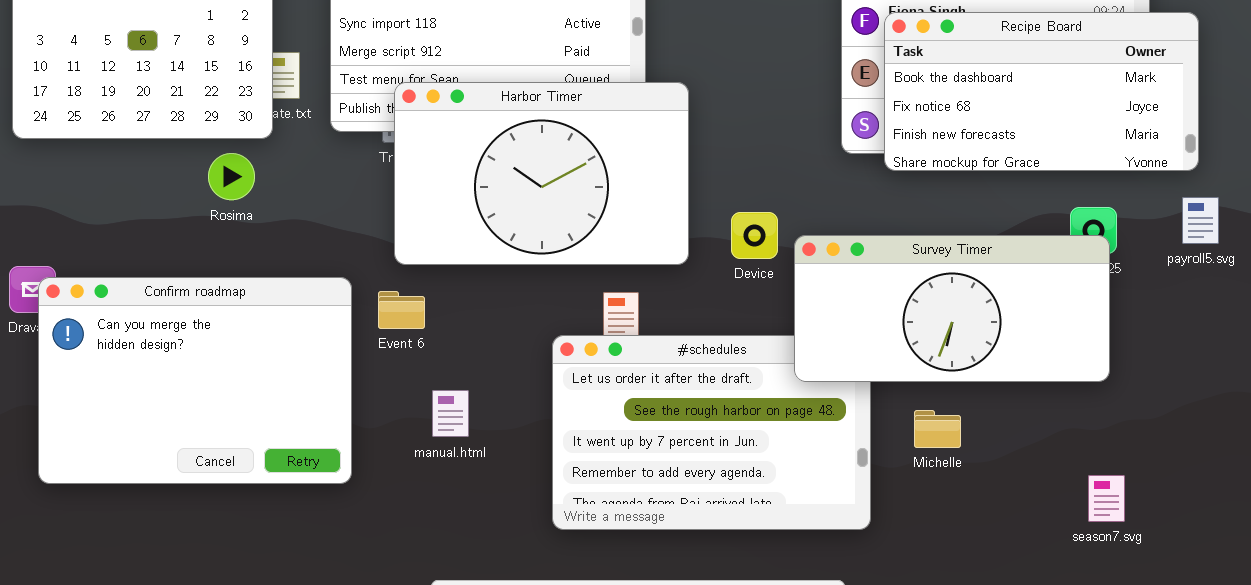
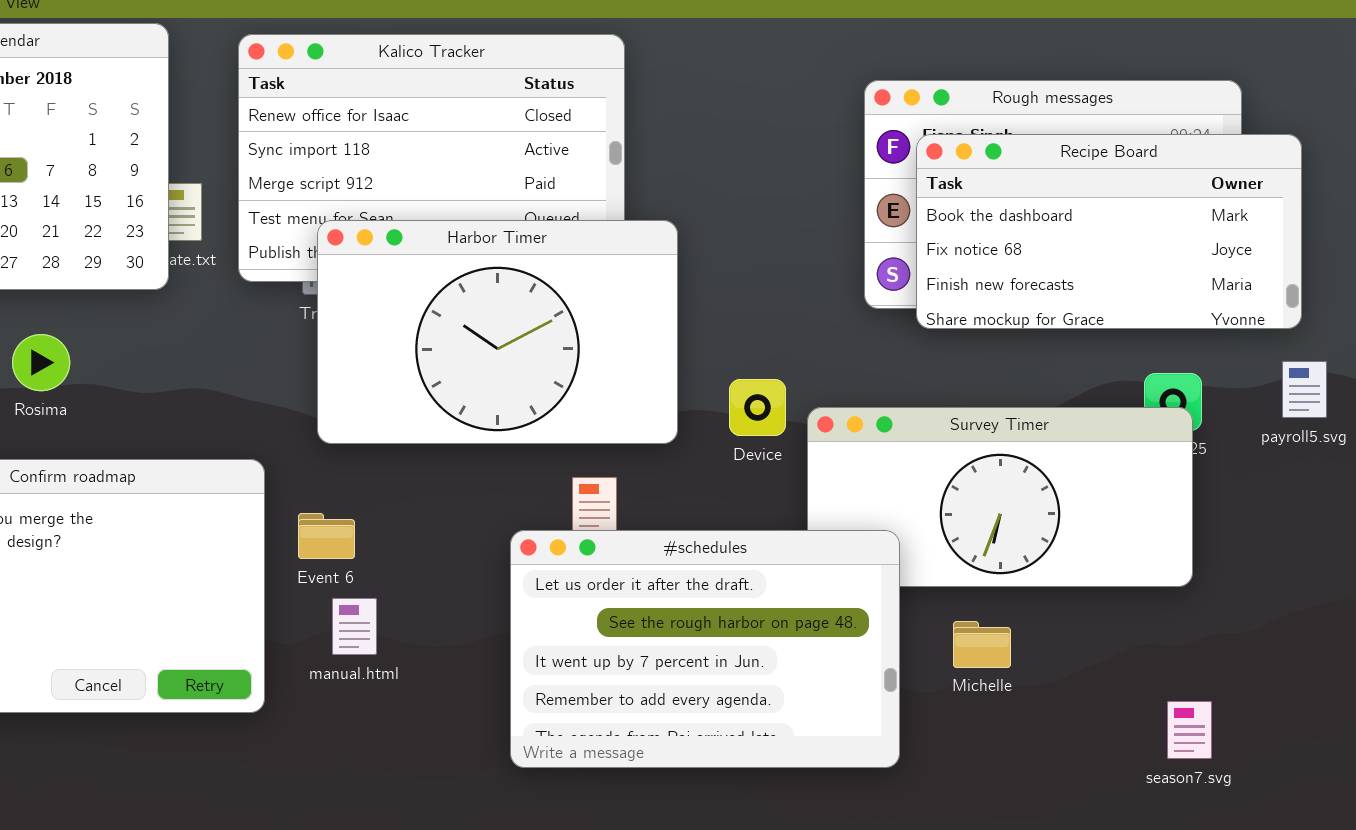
Rosima: [208,153,255,200] -> [12,334,70,391], moved
Event 6: [378,291,425,329] -> [298,513,355,559], moved
#schedules: [552,335,871,530] -> [510,530,900,768], raised
manual.html: [432,390,469,437] -> [332,598,377,655], moved

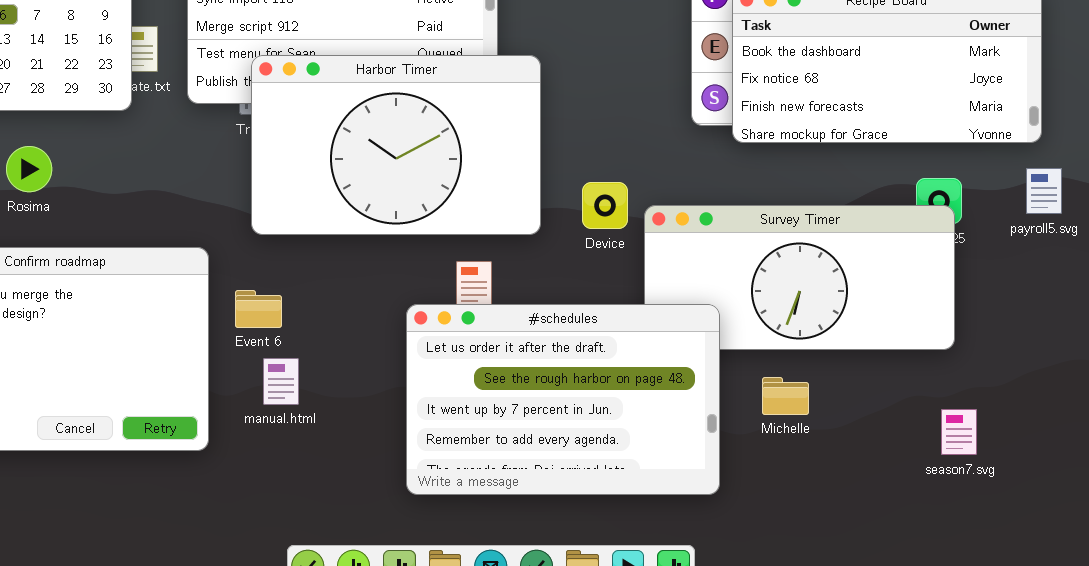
season7.svg: [1167,701,1212,759] -> [941,409,977,455], moved

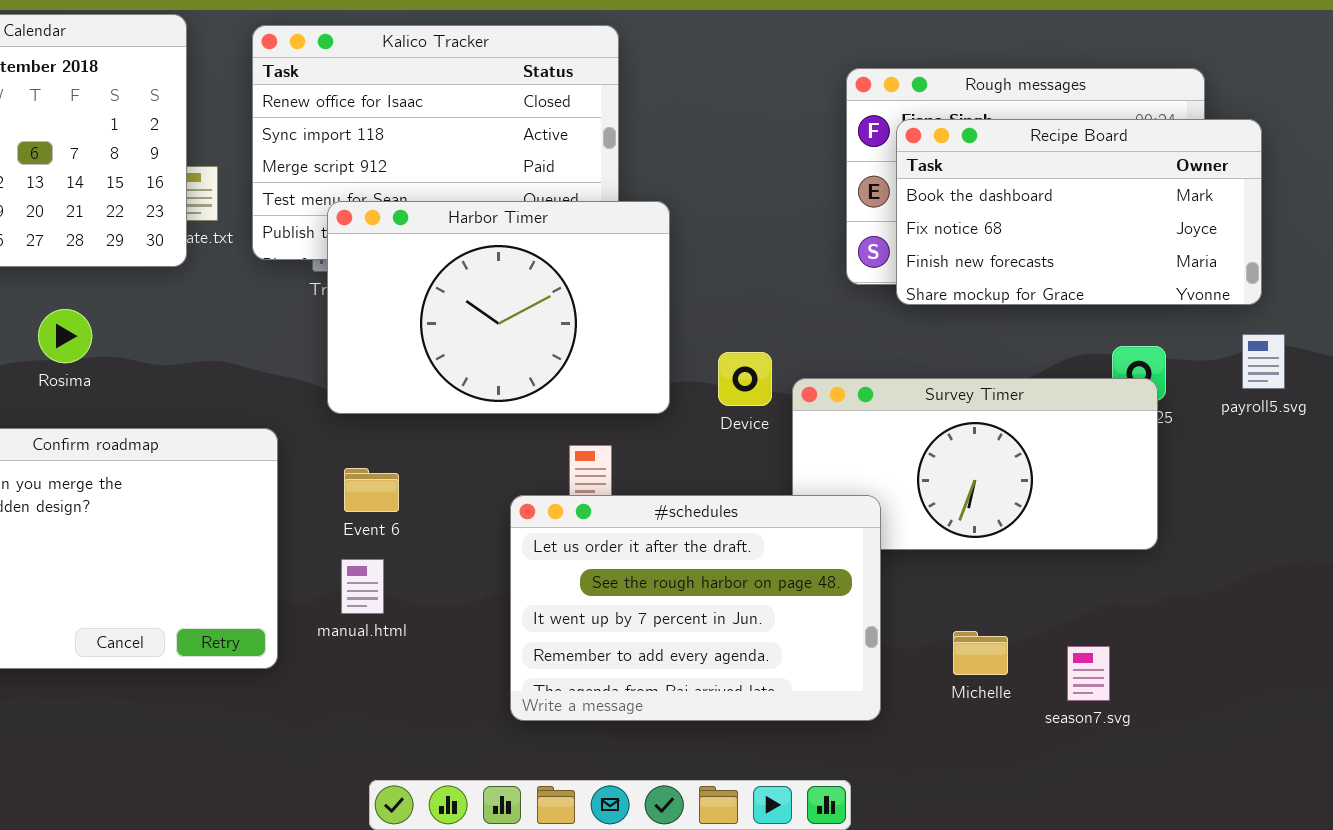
Event 6: [235,290,282,328] -> [344,468,399,512], moved
Michelle: [762,377,809,415] -> [953,631,1008,675], moved
season7.svg: [941,409,977,455] -> [1067,646,1110,701], moved

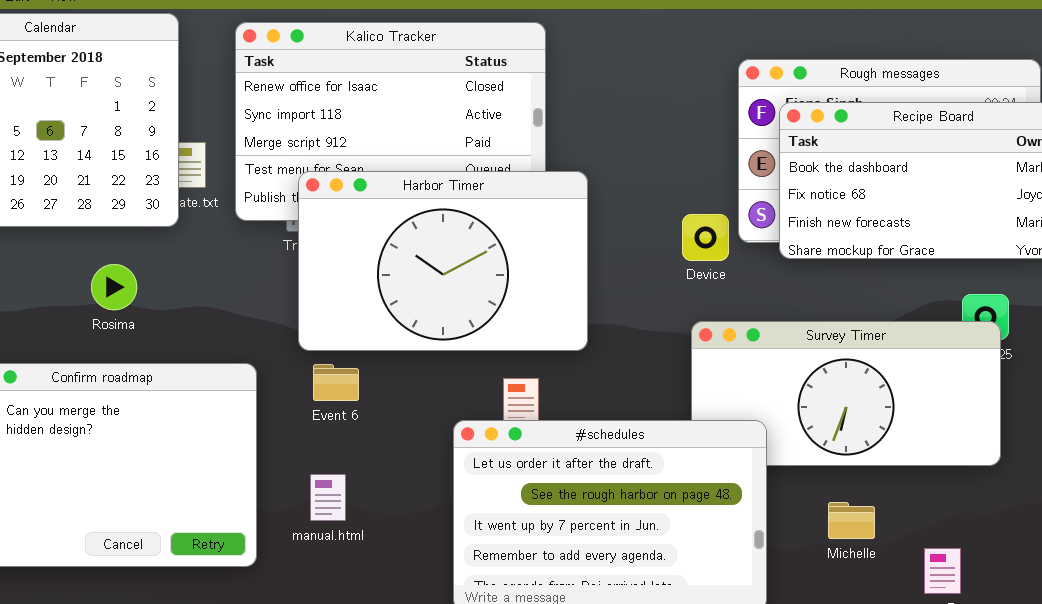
Rosima: [38,309,92,363] -> [91,264,137,310], moved
Device: [718,352,772,406] -> [682,214,729,261], moved
Event 6: [344,468,399,512] -> [313,364,359,401], moved
Michelle: [953,631,1008,675] -> [828,502,875,539], moved

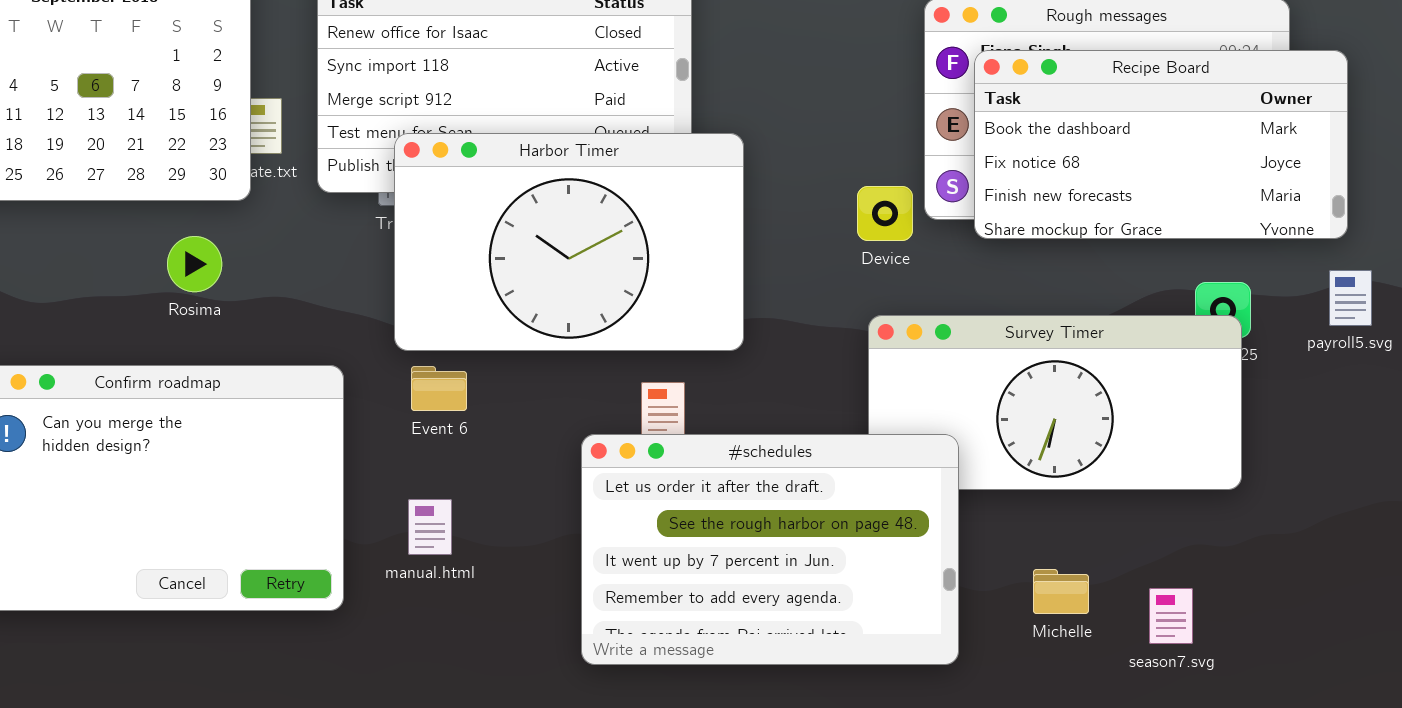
Rosima: [91,264,137,310] -> [167,236,222,292], moved
Michelle: [828,502,875,539] -> [1033,569,1089,614], moved

